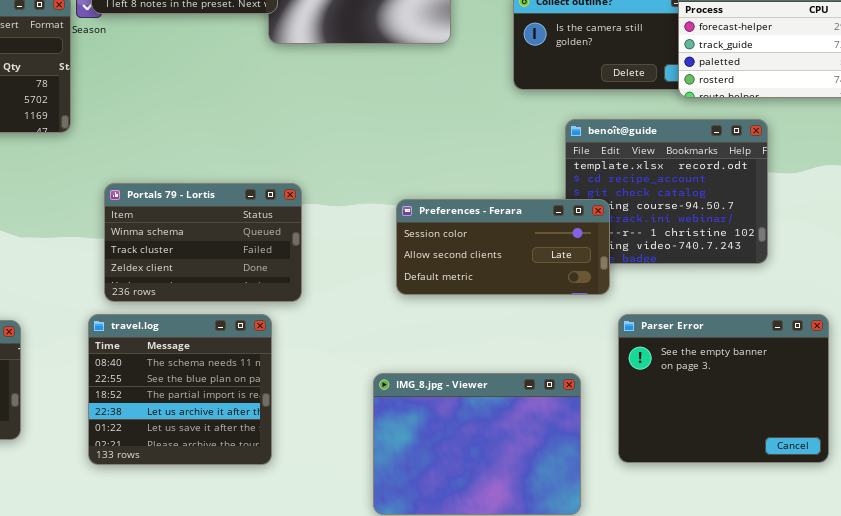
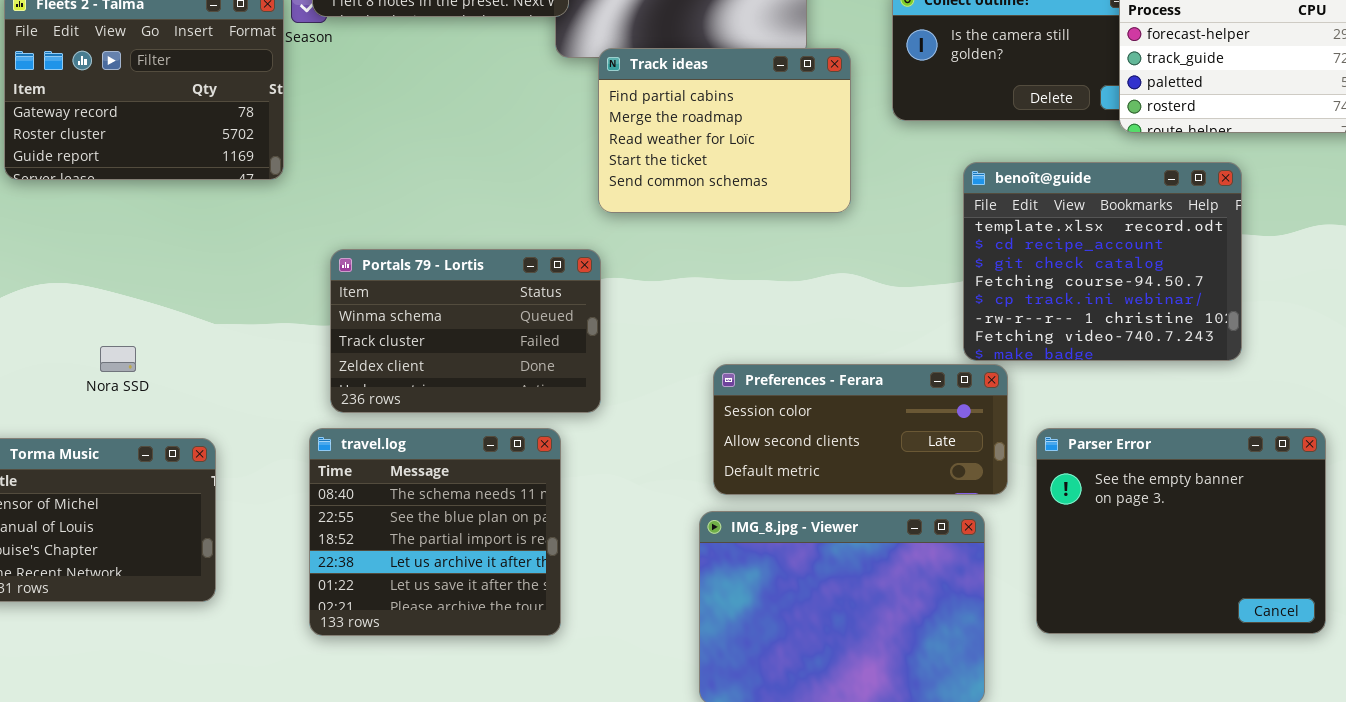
Track ideas: none -> [598,48,851,213], opened
Preferences - Ferara: [396,199,610,295] -> [713,364,1008,495], moved

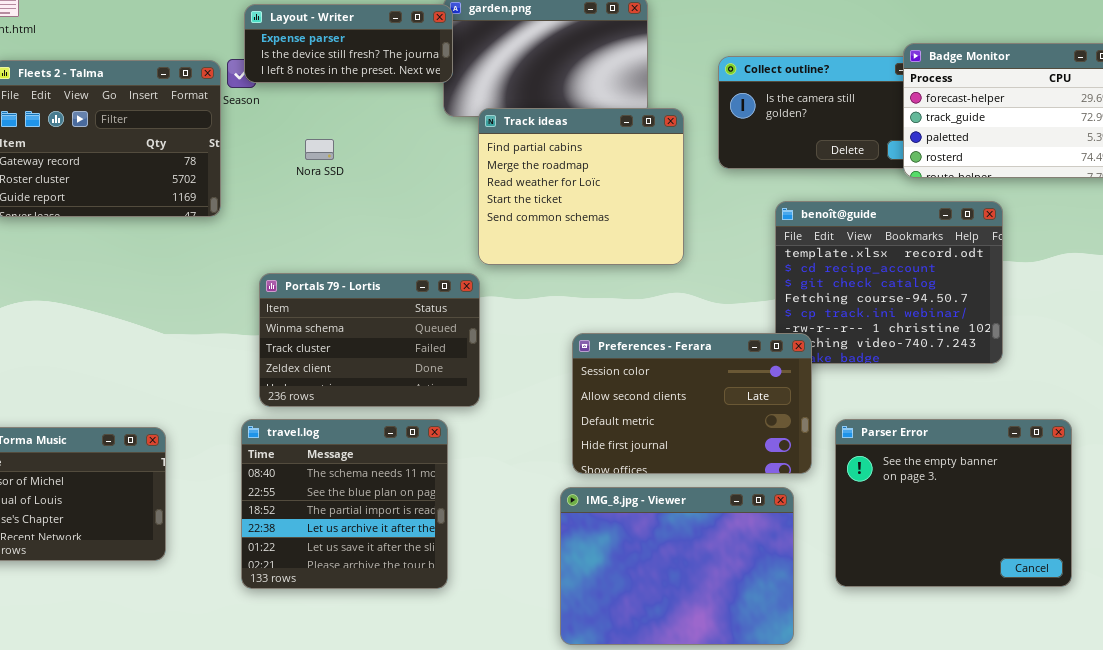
Track ideas: [598,48,851,213] -> [478,108,684,265], resized
Nora SSD: [100,346,136,372] -> [305,139,334,160], moved
Preferences - Ferara: [713,364,1008,495] -> [572,333,812,474], resized

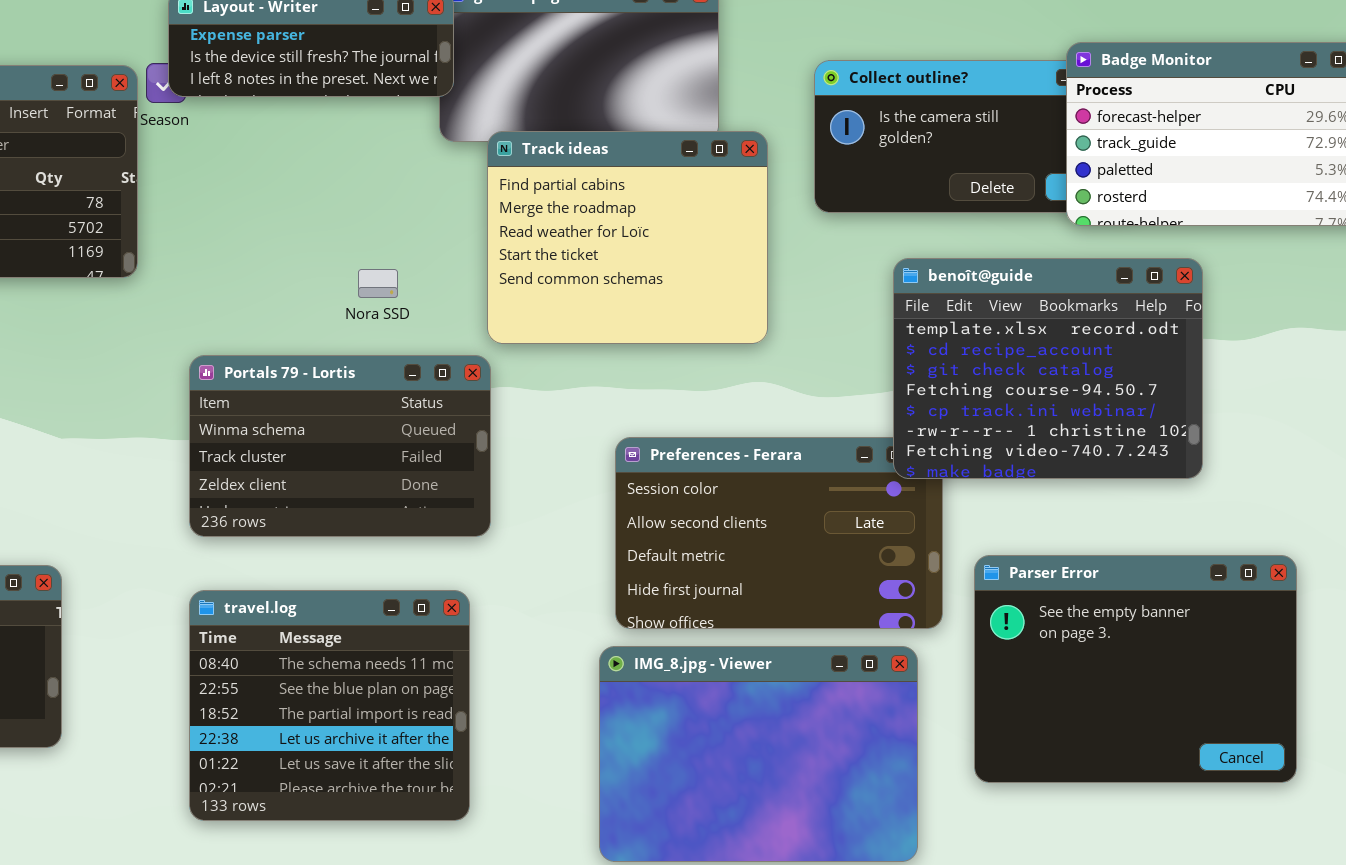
Nora SSD: [305,139,334,160] -> [358,269,398,298], moved
benoît@guide: [775,201,1003,364] -> [893,258,1203,479], raised
travel.log: [241,419,448,589] -> [189,590,470,821], moved

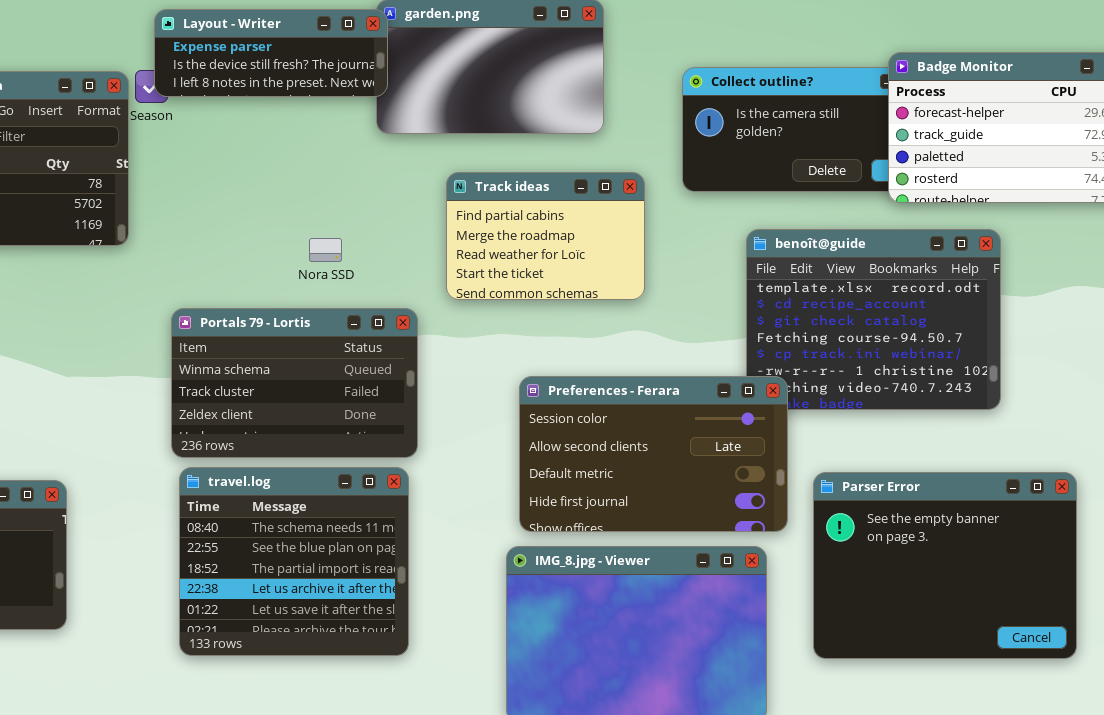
Track ideas: [487,131,768,344] -> [446,172,645,300], resized
Preferences - Ferara: [615,437,943,629] -> [519,376,788,532], raised
travel.log: [189,590,470,821] -> [179,467,409,656], moved

